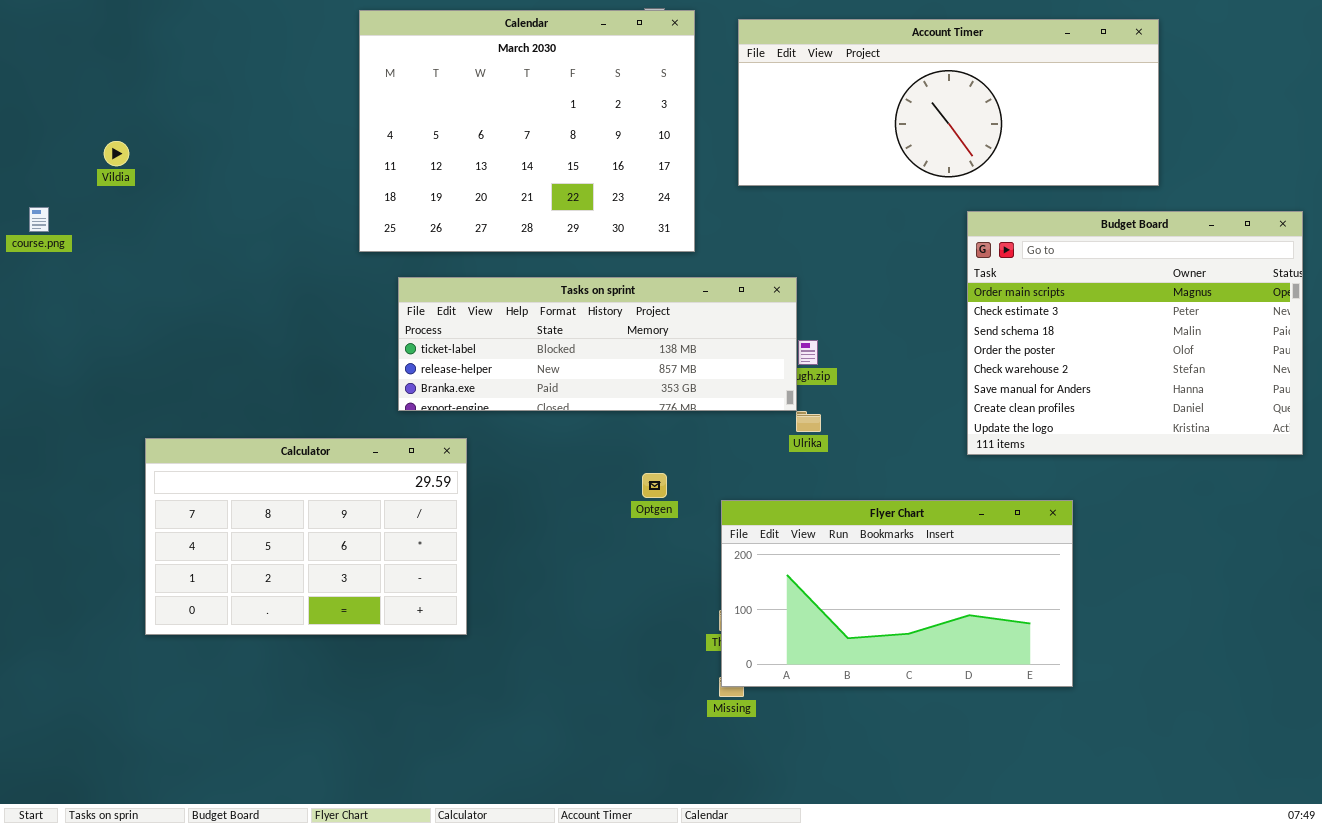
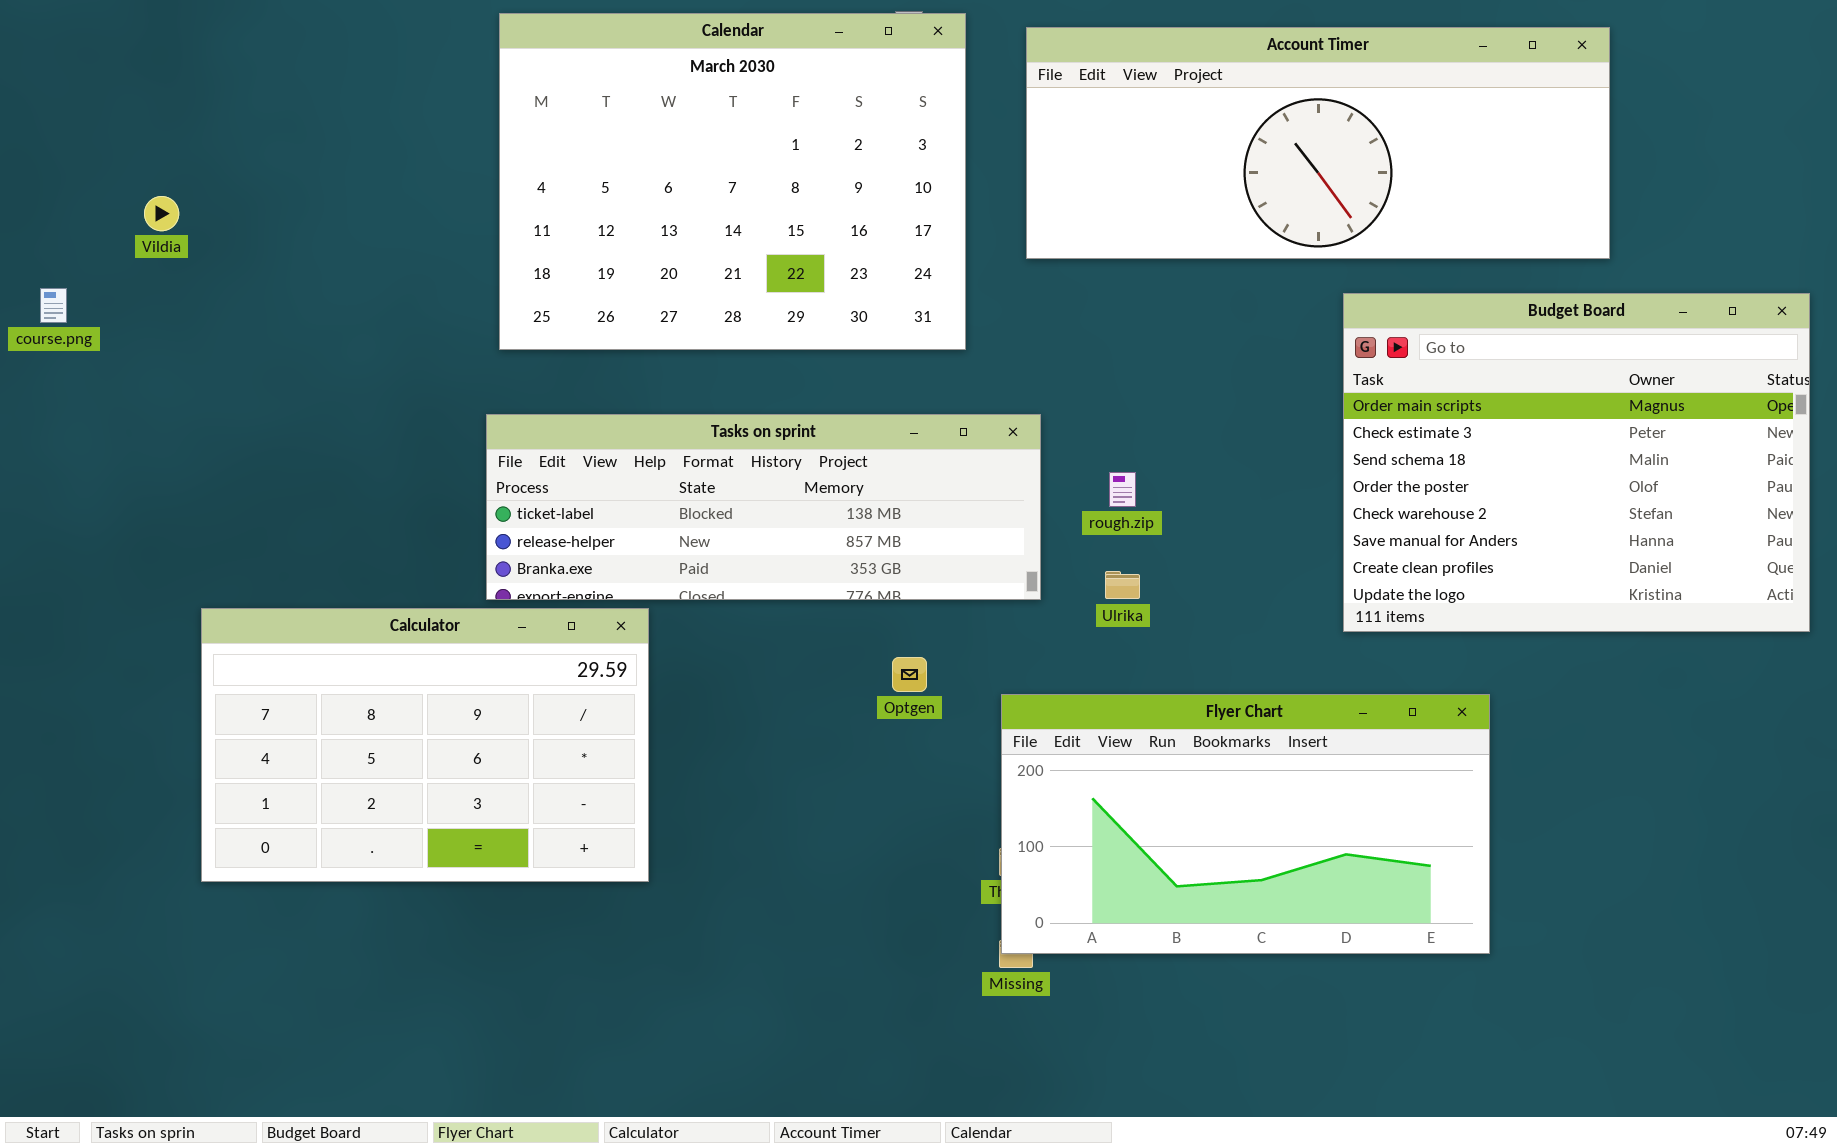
Tasks on sprint: [398,277,797,411] -> [486,414,1041,600], moved

